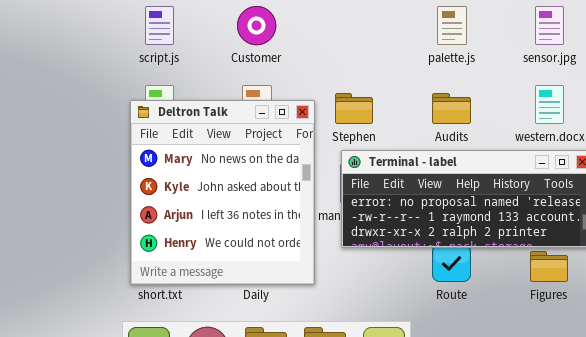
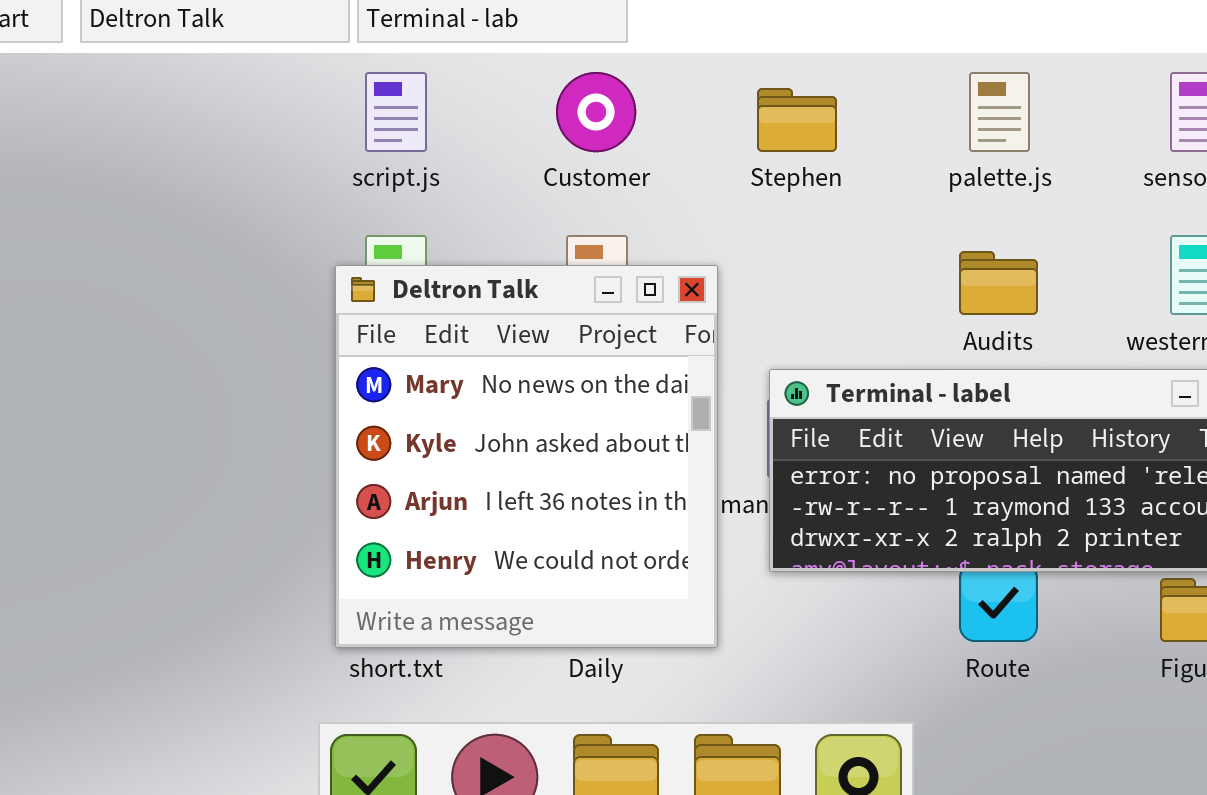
Stephen: [335,93,373,124] -> [757,88,837,152], moved

